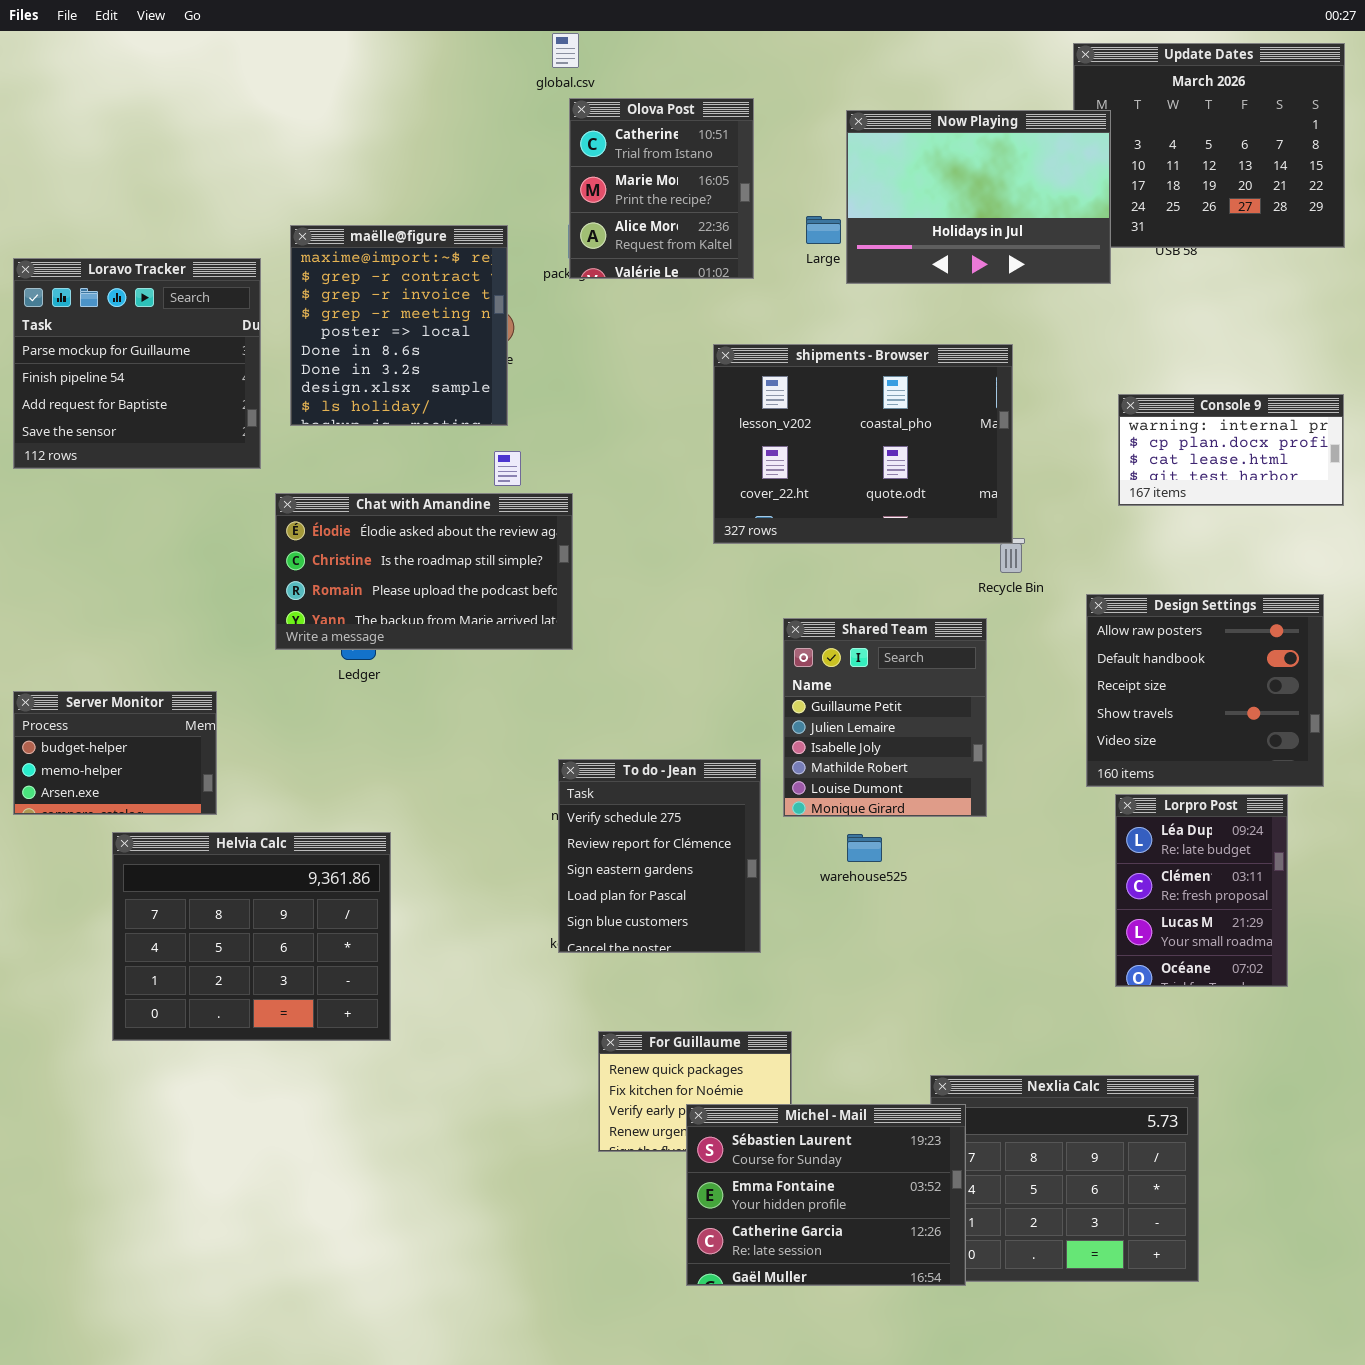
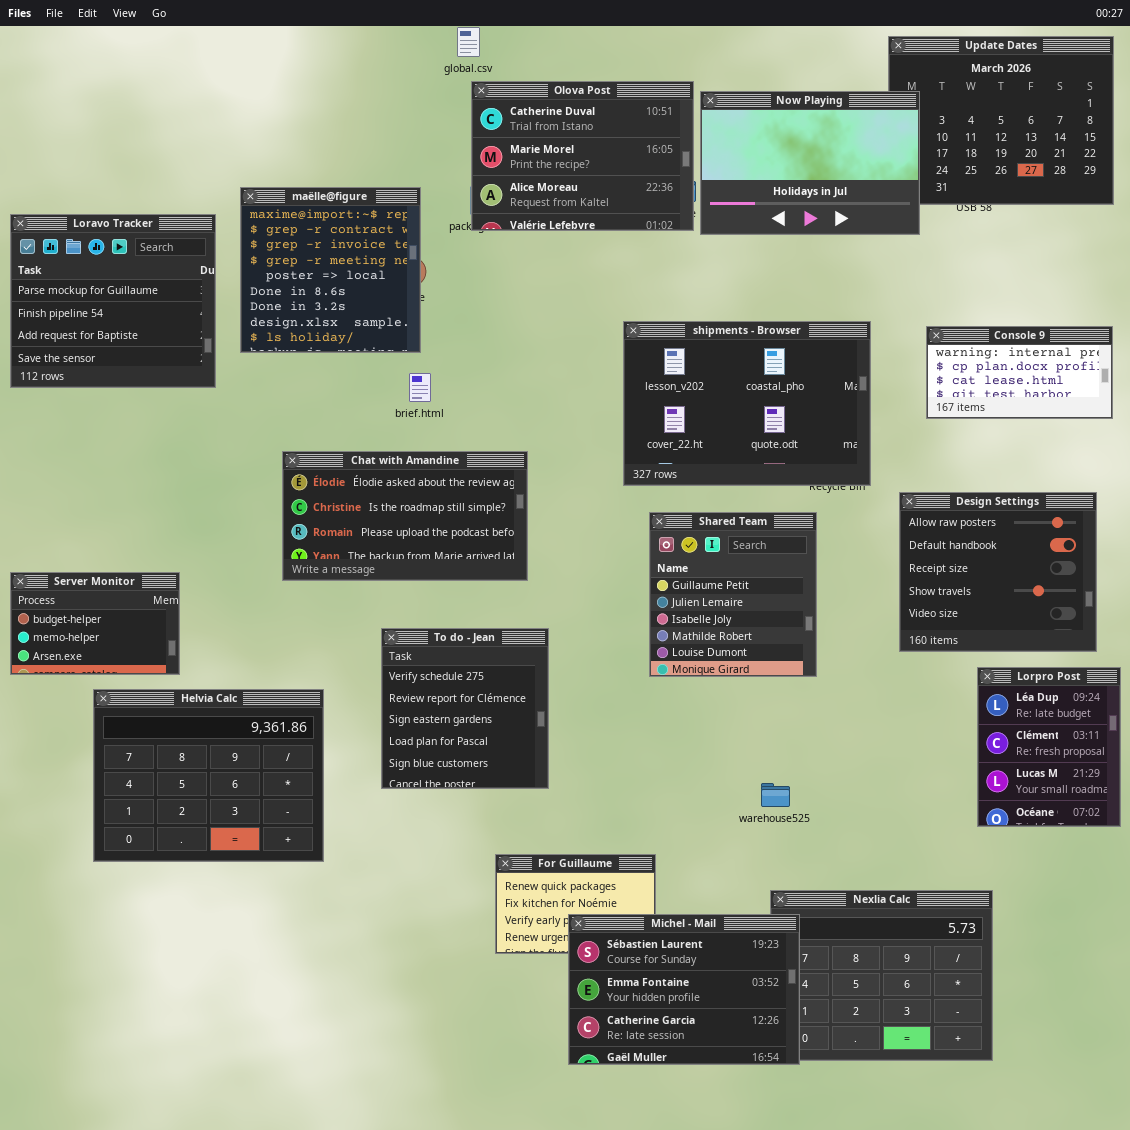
Olova Post: [569,98,754,279] -> [471,81,694,231], resized
shipments - Browser: [713,344,1013,544] -> [623,321,871,486], moved
Chat with Amandine: [275,493,573,650] -> [282,451,528,581], moved
To do - Jean: [558,759,761,953] -> [381,628,549,789], moved
Lorpro Post: [1115,794,1288,987] -> [977,667,1121,827], moved
warehouse525: [847,834,882,862] -> [761,783,790,807], moved

